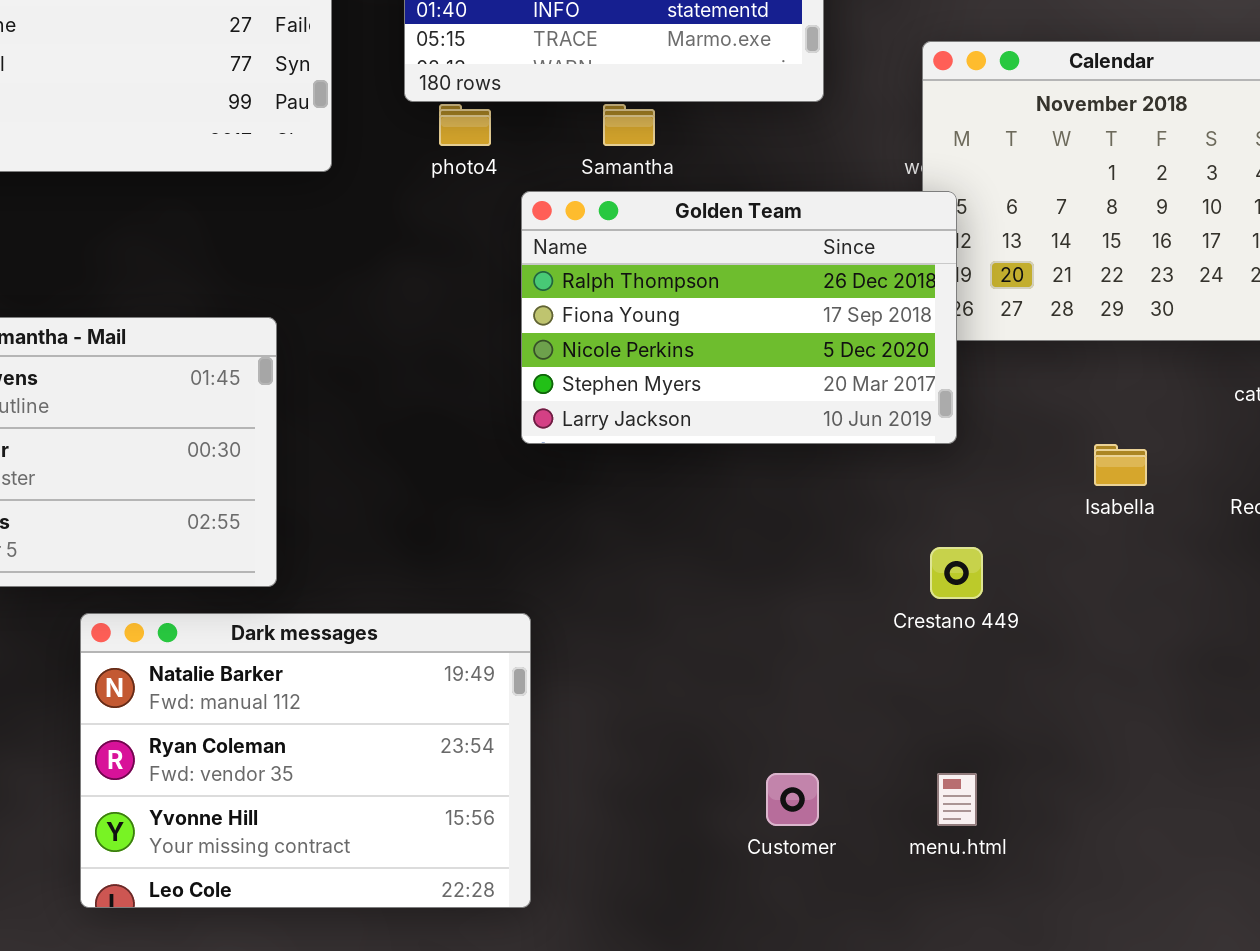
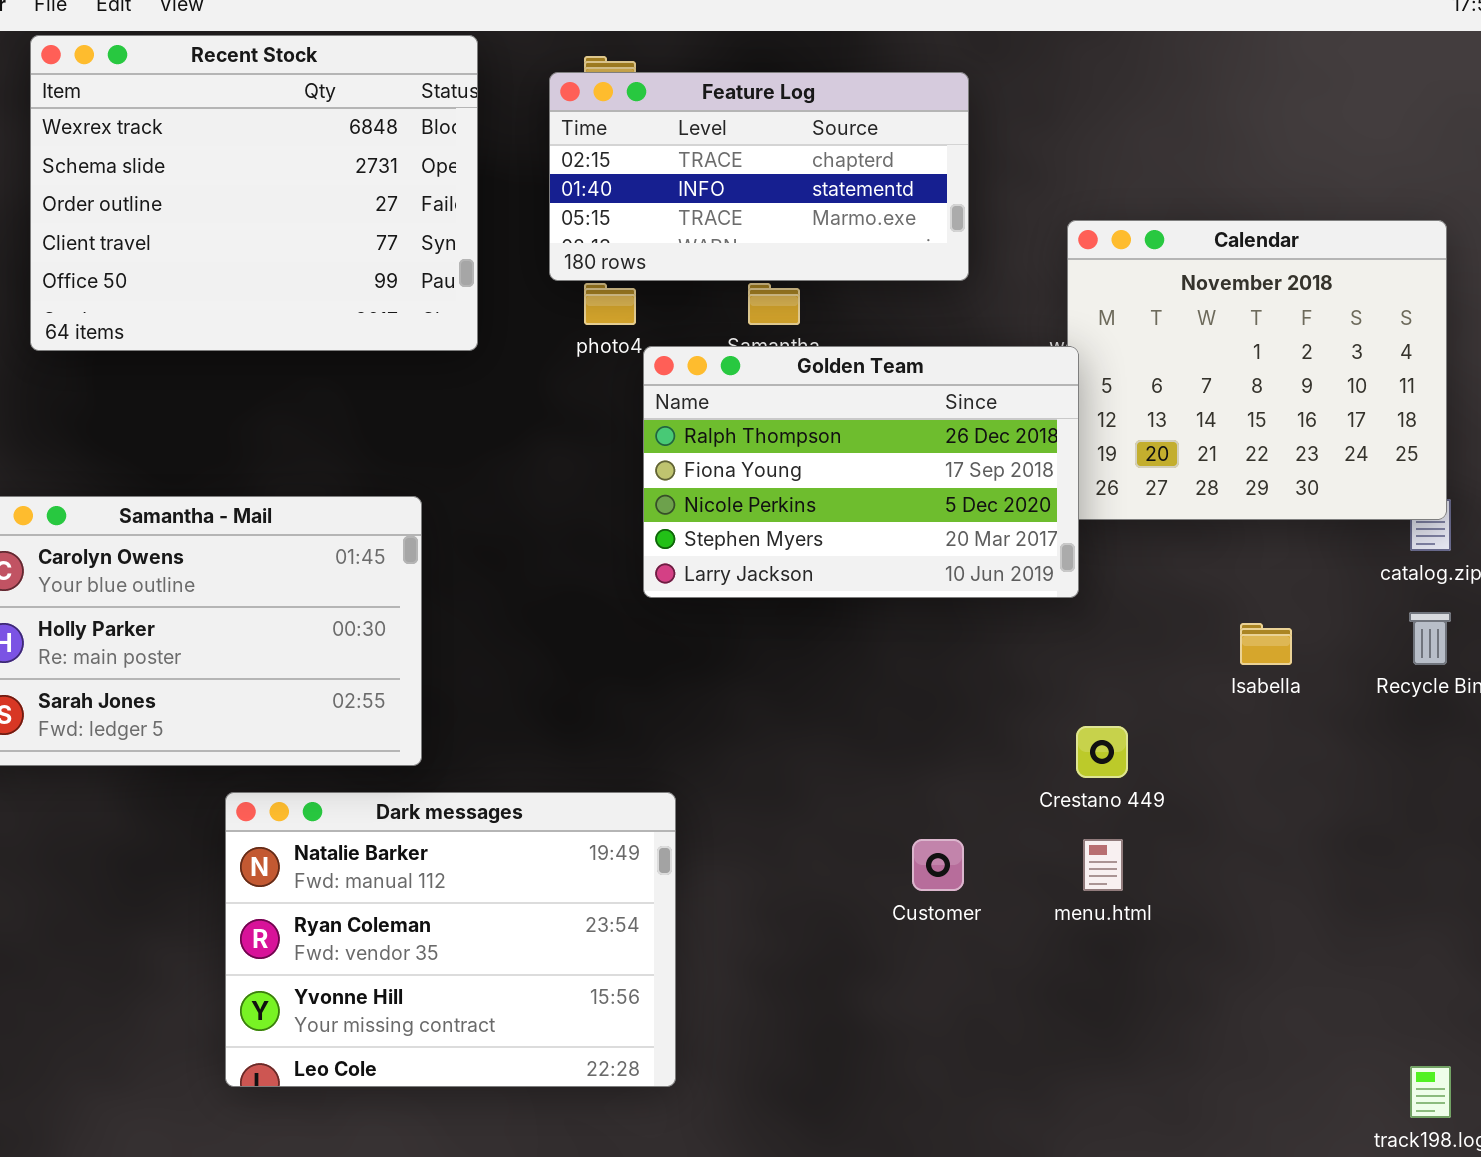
Golden Team: [521,191,957,444] -> [643,346,1079,598], moved
Customer: [766,773,819,826] -> [912,839,964,891], moved
menu.html: [937,773,977,826] -> [1083,839,1123,891], moved

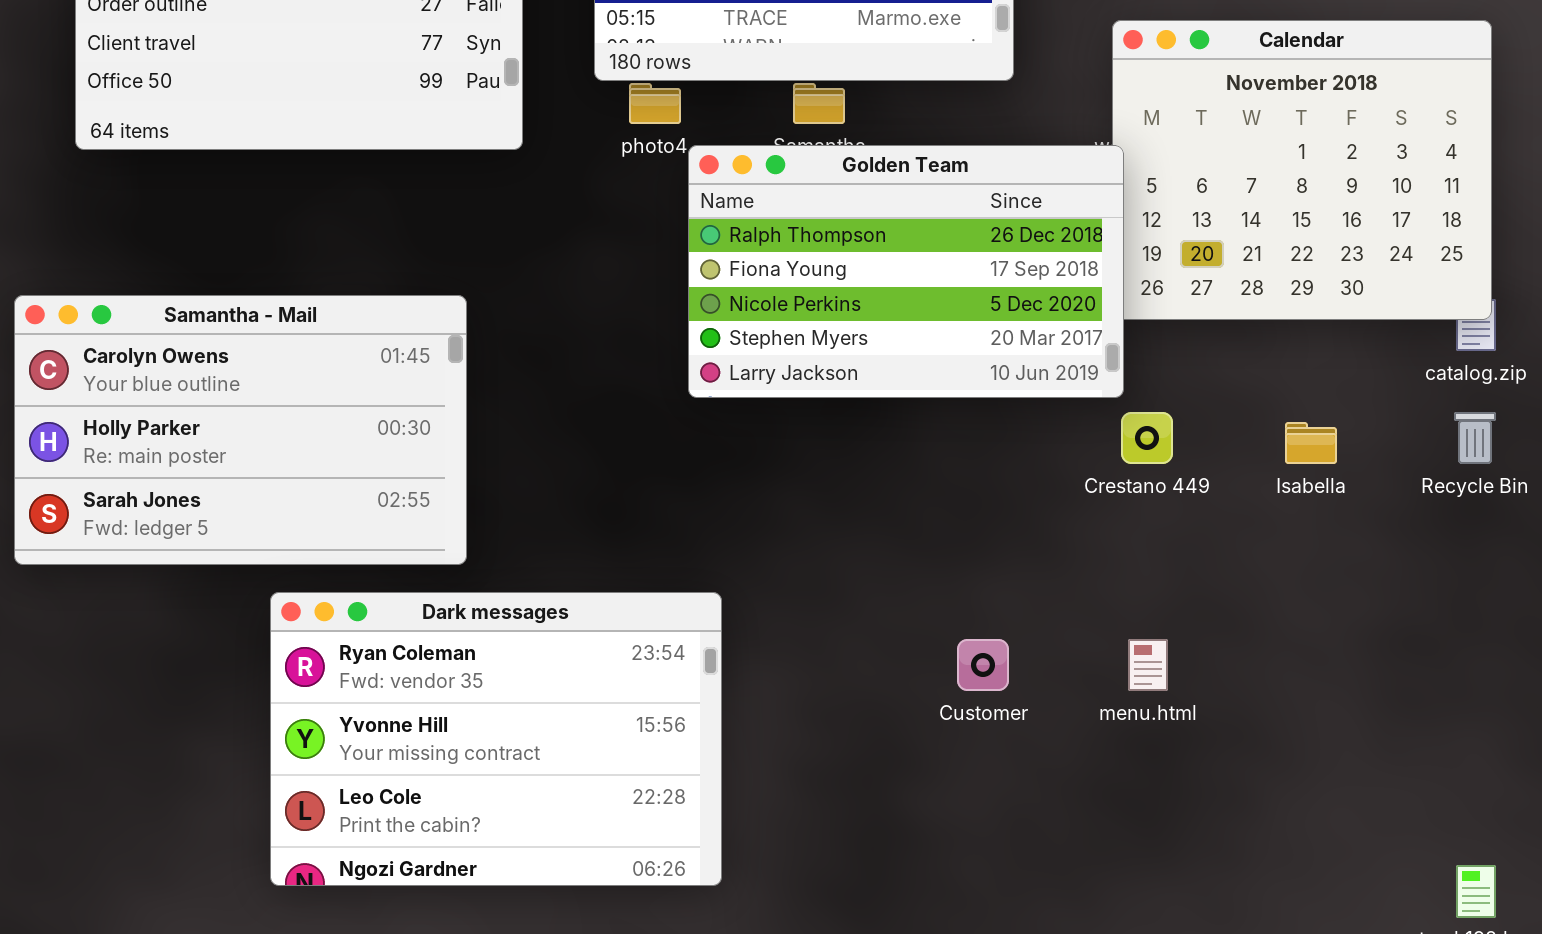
Crestano 449: [1076,726,1128,778] -> [1121,412,1173,464], moved
Dark messages: [225,792,676,1087] -> [270,592,722,886], scrolled down 1 row

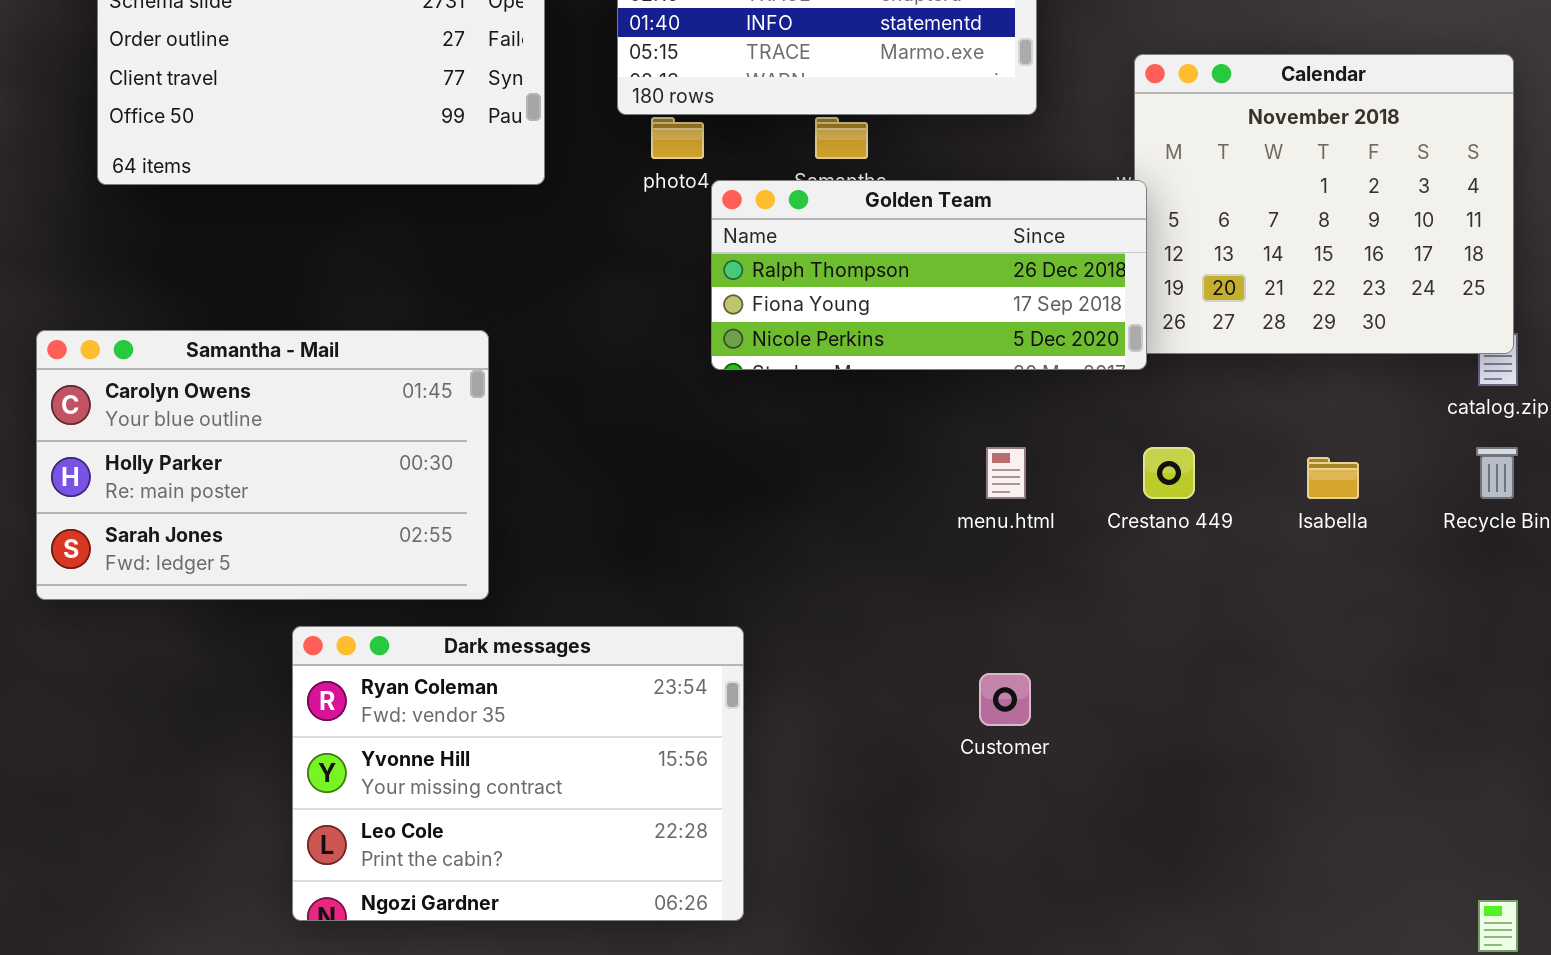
Golden Team: [688,145,1124,398] -> [711,180,1147,370], resized
menu.html: [1128,639,1168,691] -> [986,447,1026,499], moved

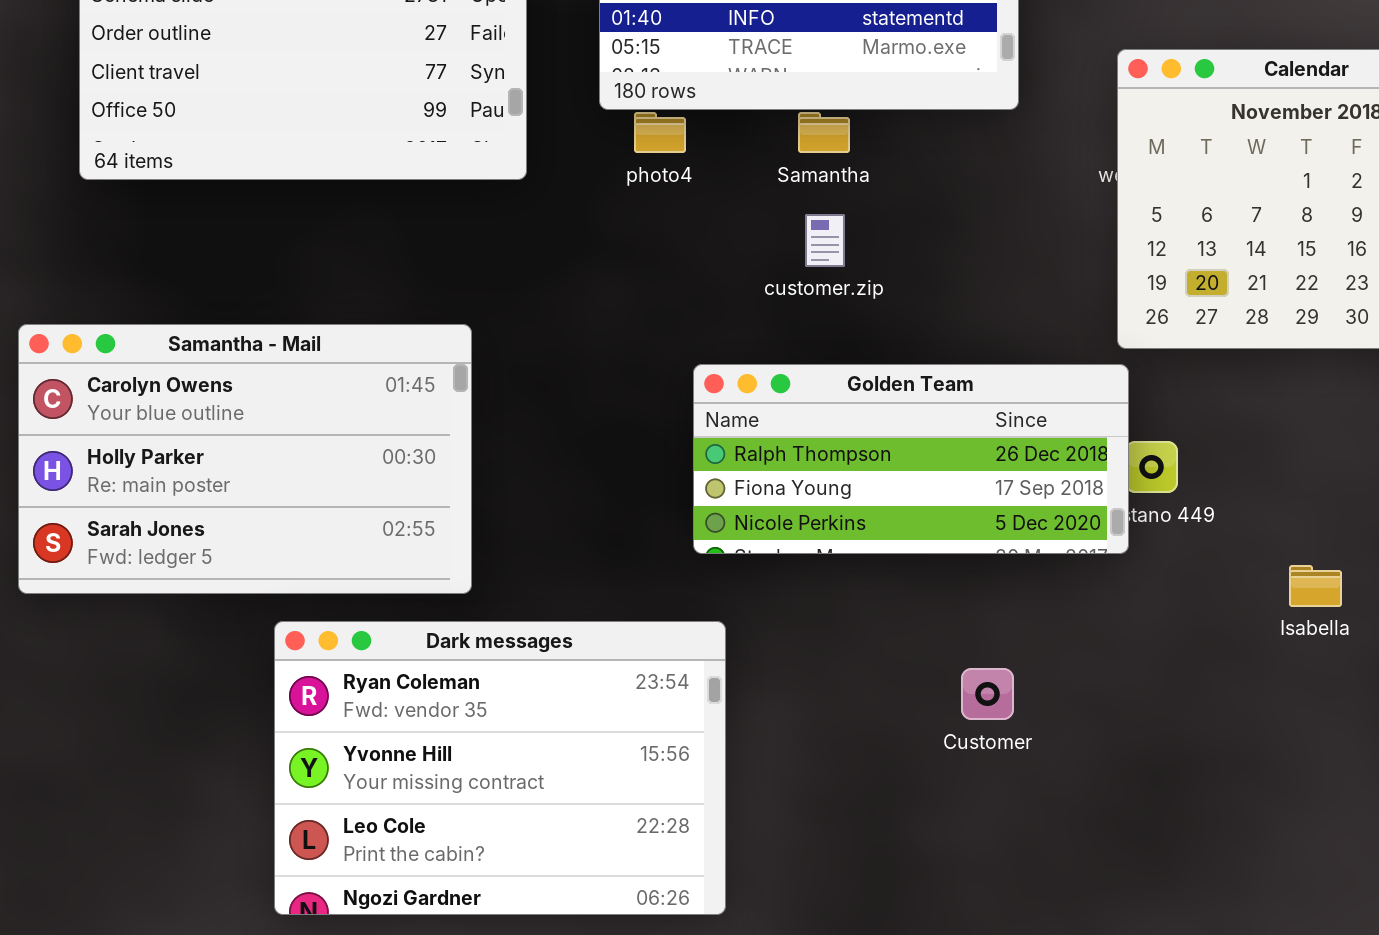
Golden Team: [711,180,1147,370] -> [693,364,1129,554], moved
Isabella: [1307,457,1359,499] -> [1289,565,1342,607], moved

